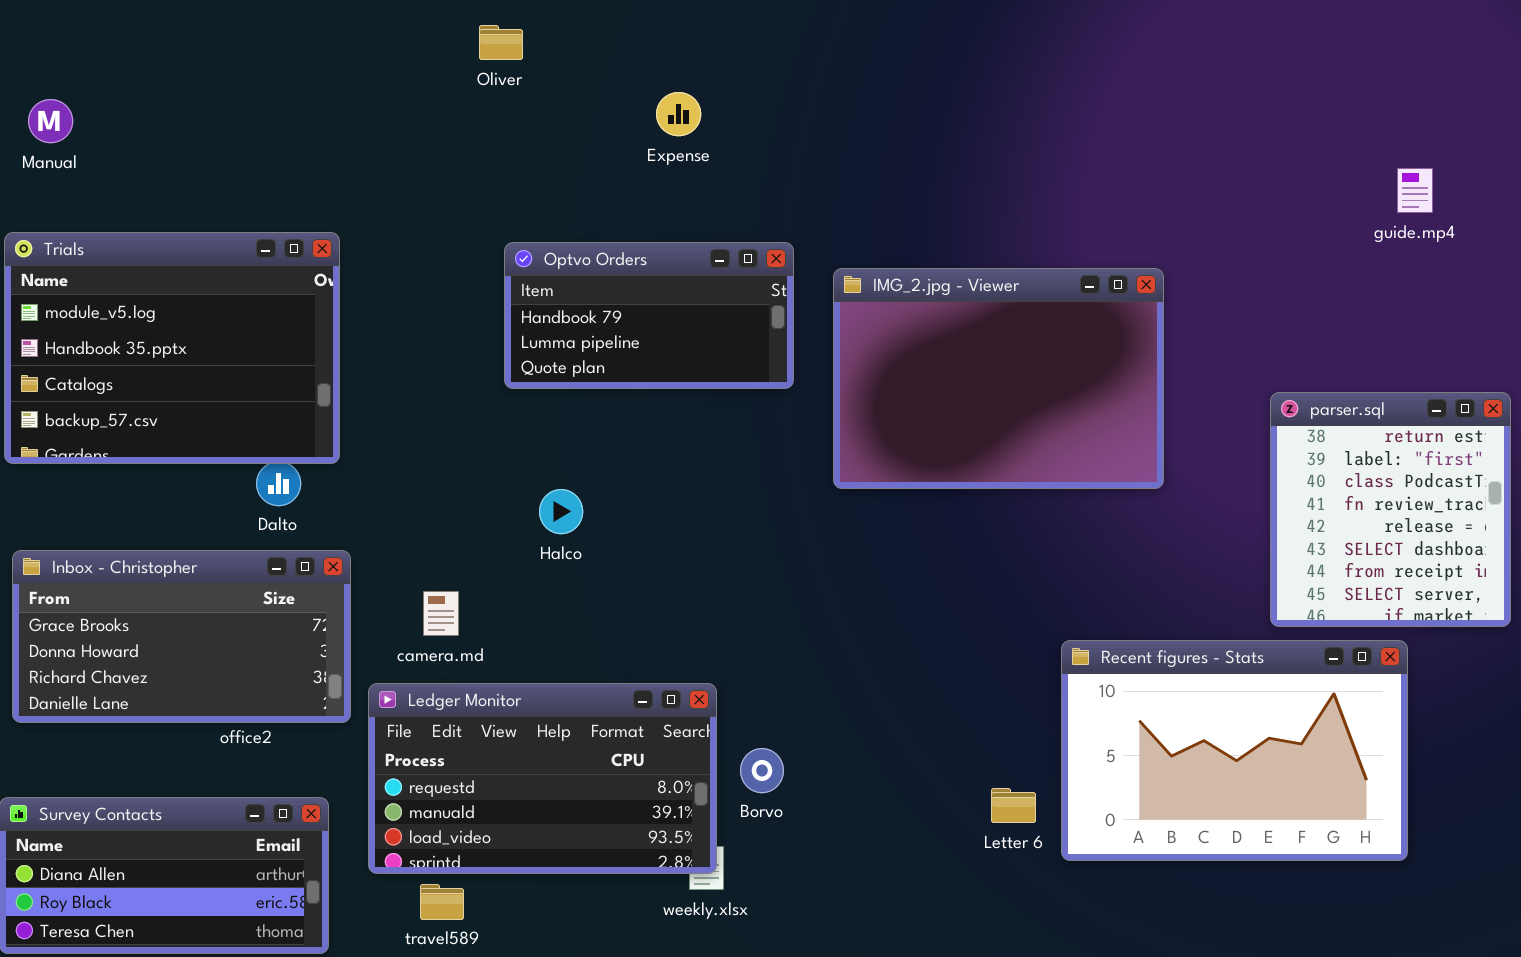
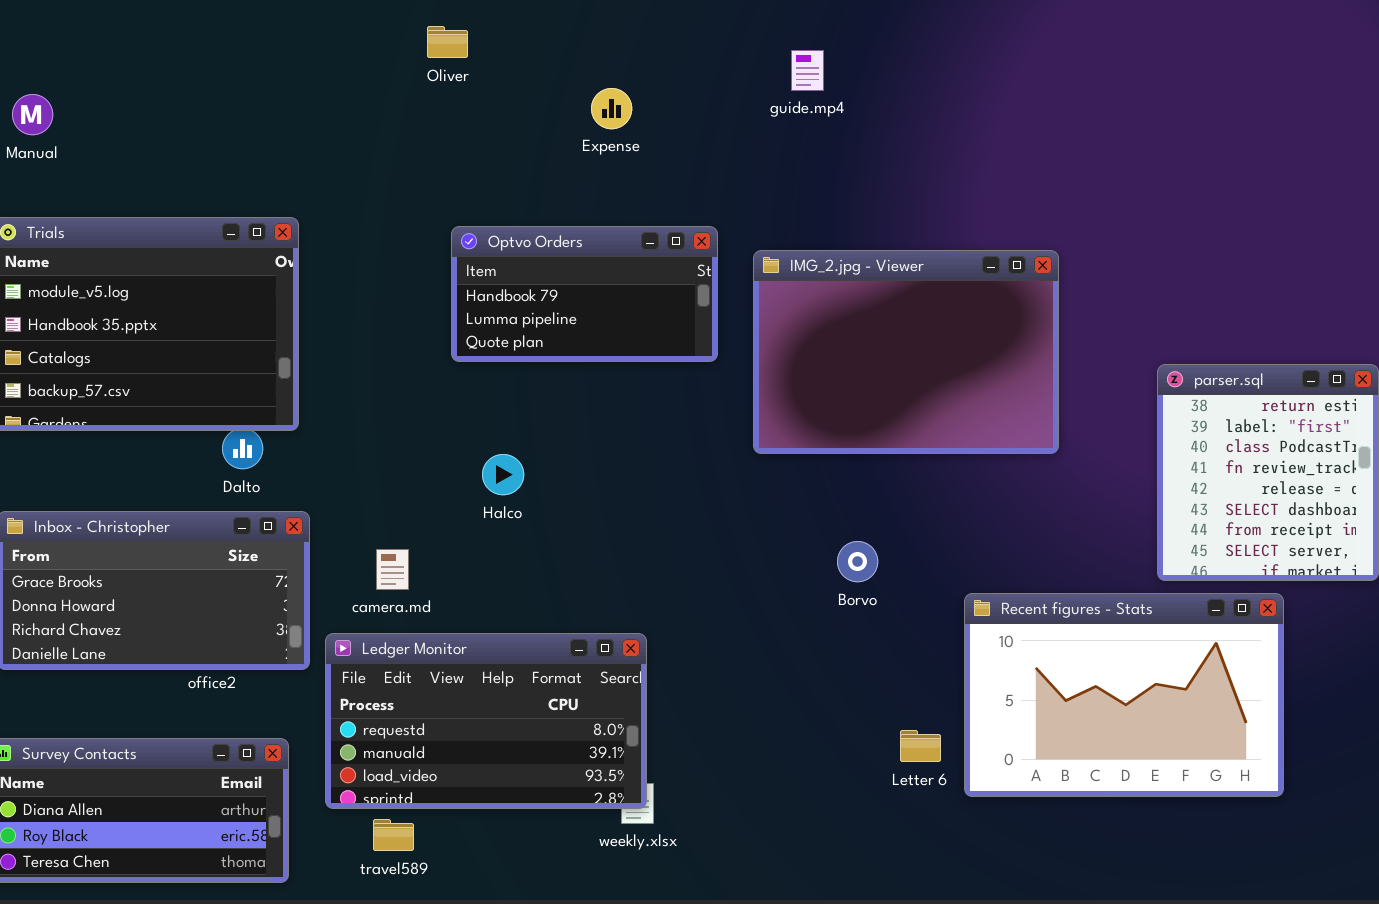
guide.mp4: [1397,168,1433,213] -> [791,50,824,91], moved
Borvo: [740,748,784,793] -> [837,541,878,582], moved

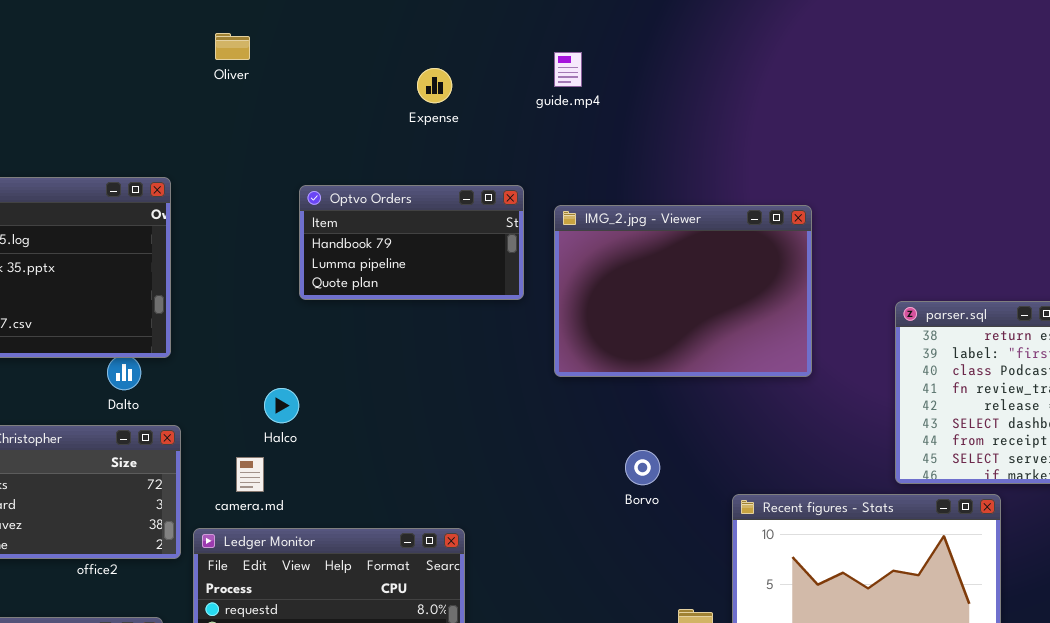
Oliver: [427,26,468,58] -> [215,33,250,60], moved
guide.mp4: [791,50,824,91] -> [554,52,582,87], moved
Halco: [482,454,524,495] -> [264,388,299,423], moved

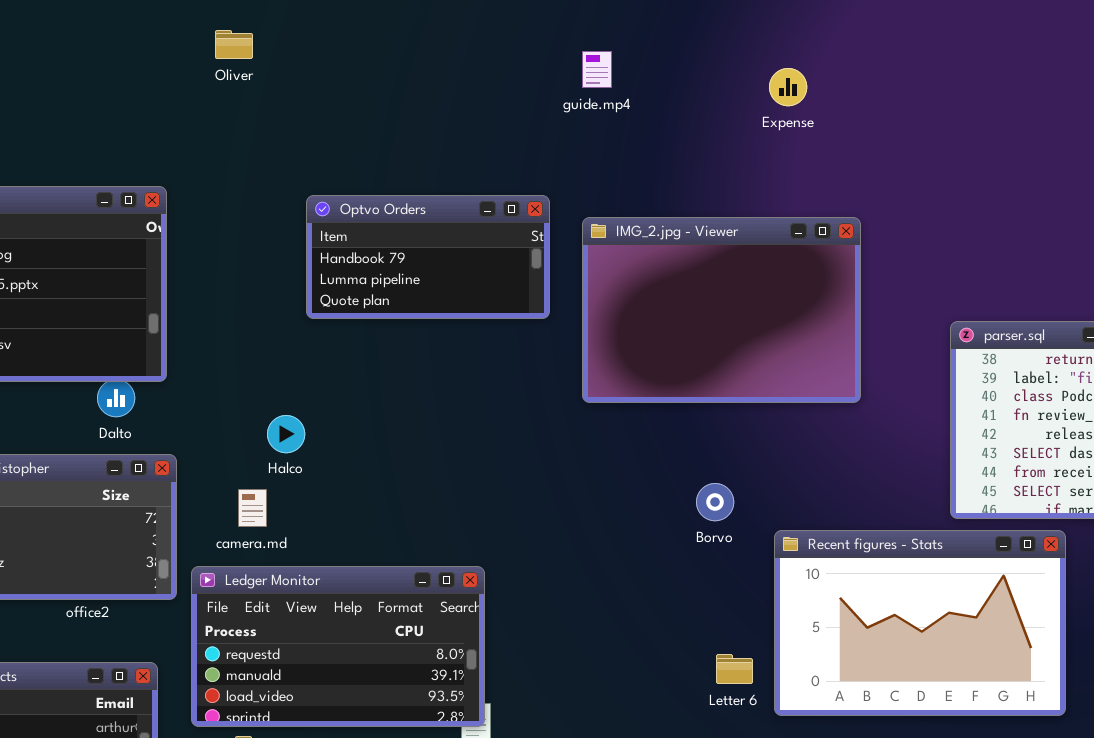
Expense: [417,68,452,103] -> [769,68,807,106], moved
Borvo: [625,450,660,485] -> [696,483,734,521], moved

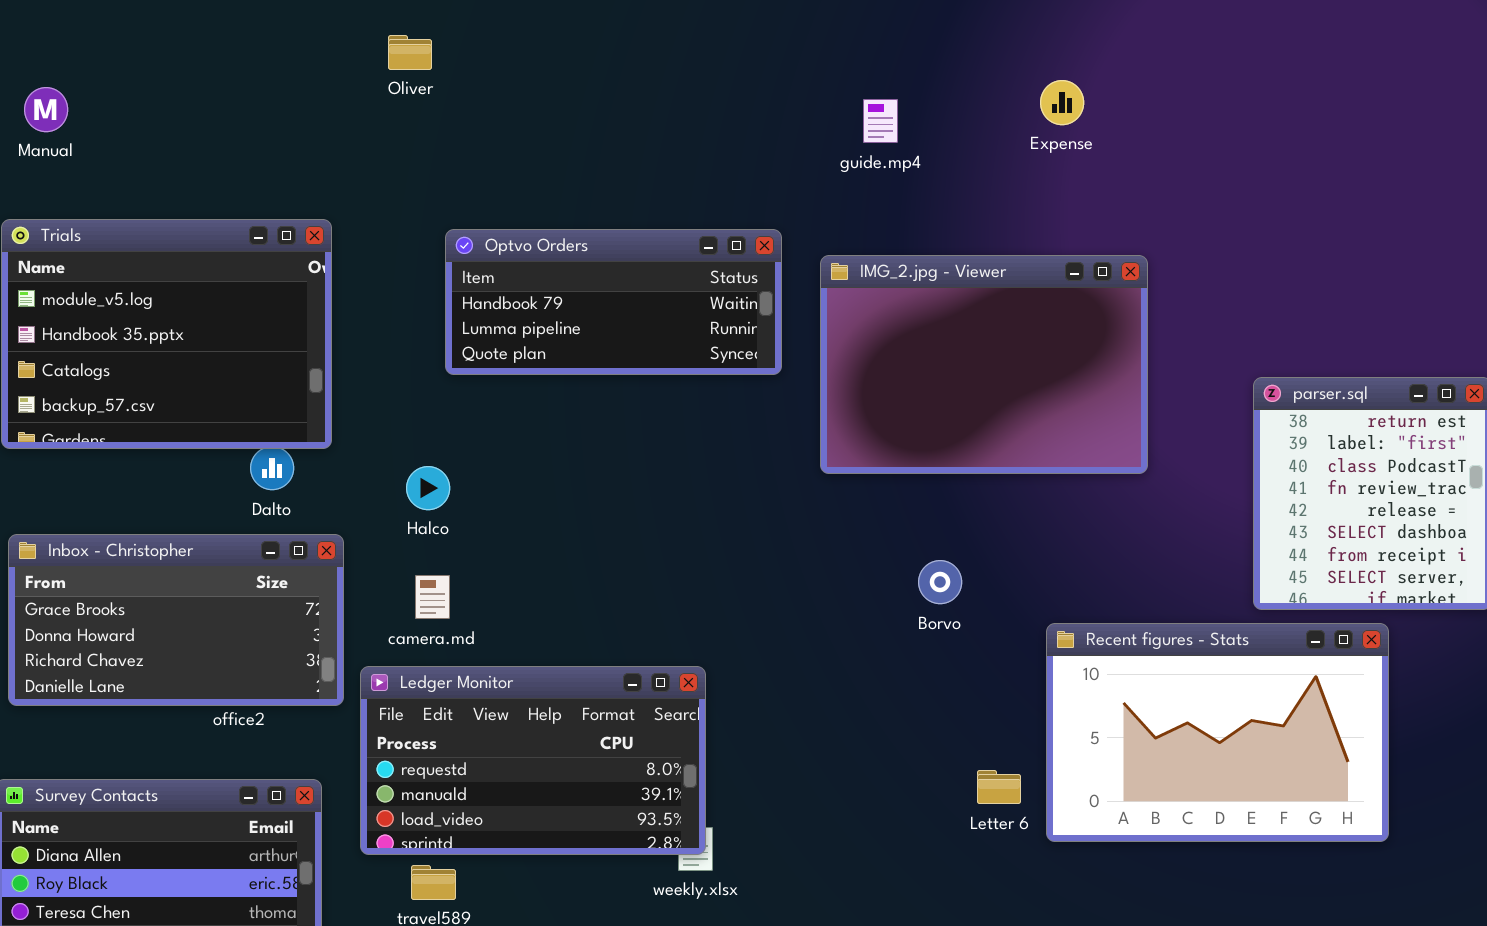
guide.mp4: [582,51,612,88] -> [863,99,898,143], moved
Optvo Orders: [306,195,550,319] -> [445,229,782,375], resized
Halco: [267,415,305,453] -> [406,466,450,510], moved
Borvo: [696,483,734,521] -> [918,560,962,604], moved

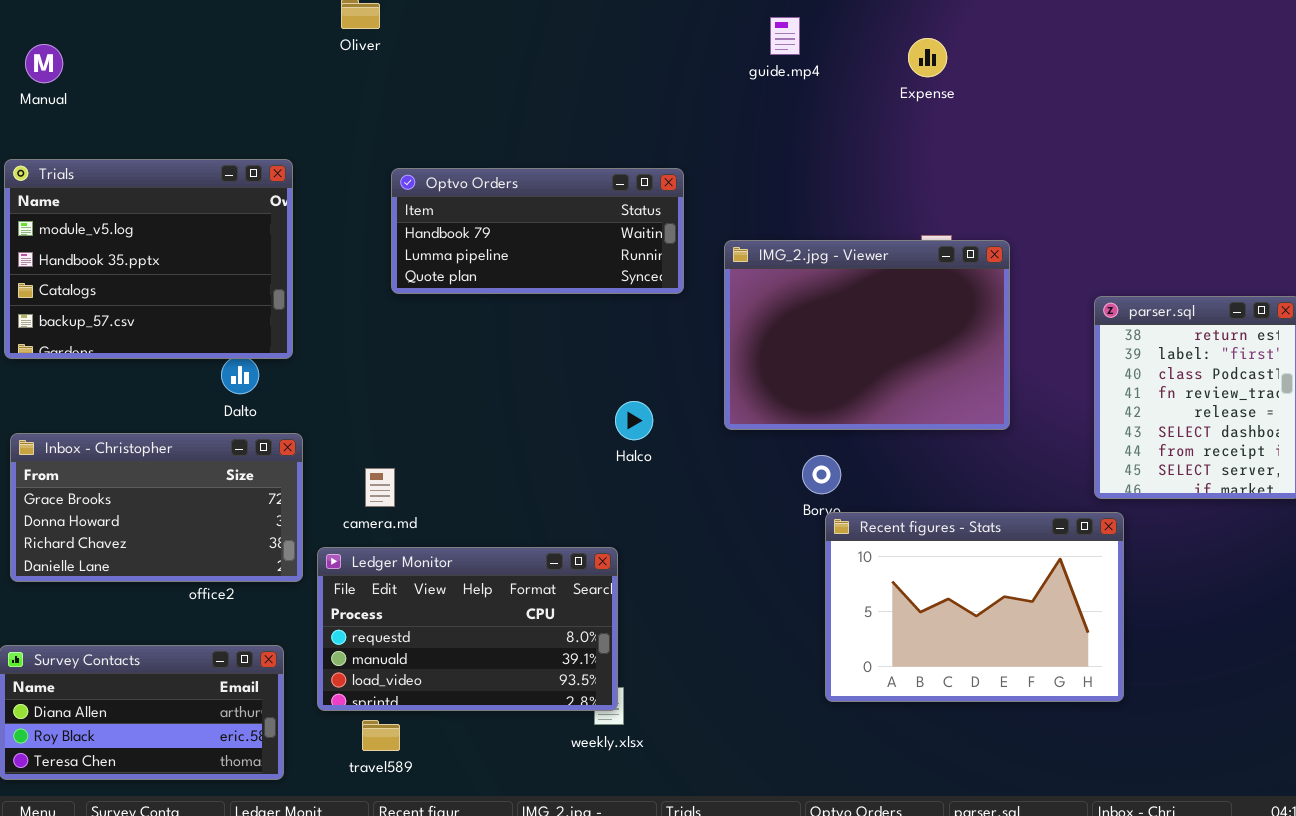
guide.mp4: [863,99,898,143] -> [770,17,800,55], moved
IMG_2.jpg - Viewer: [820,255,1148,474] -> [724,240,1010,430], moved
Halco: [406,466,450,510] -> [615,401,653,440], moved
Recent figures - Stats: [1046,623,1389,842] -> [825,512,1124,702], moved

